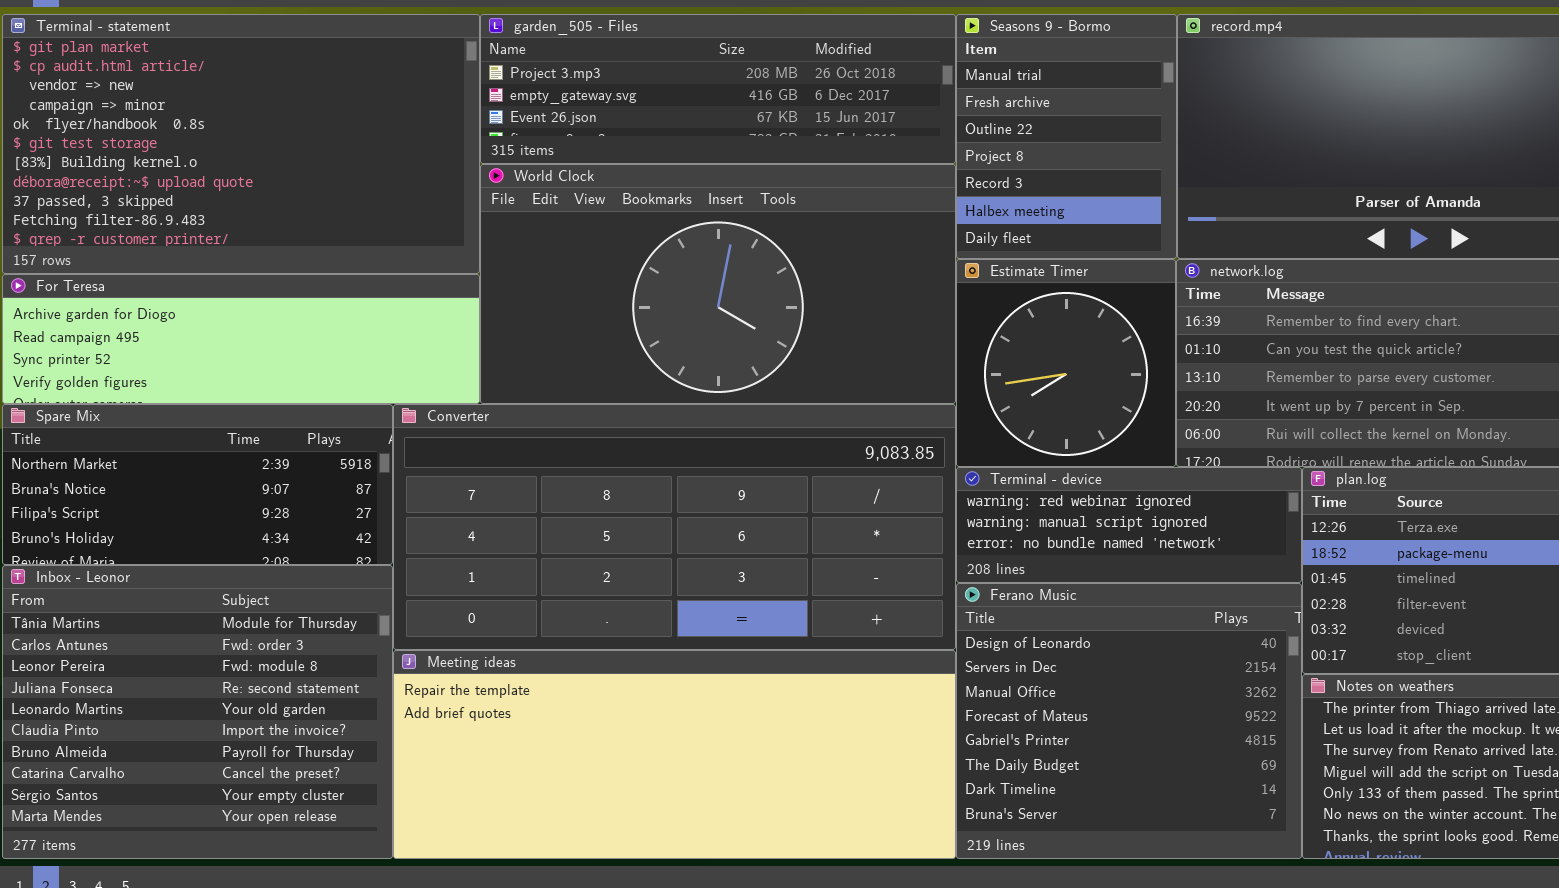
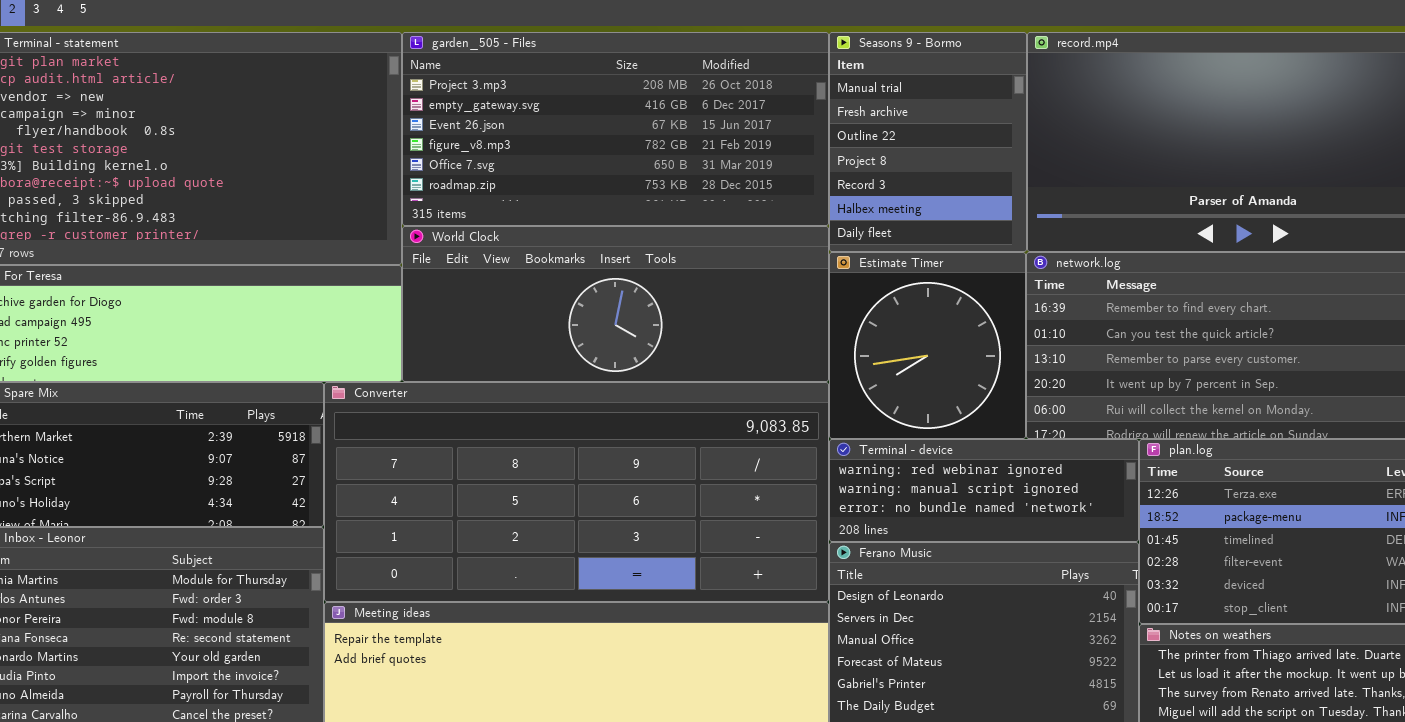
garden_505 - Files: [480,14,956,164] -> [402,32,829,226], resized
World Clock: [480,164,956,404] -> [402,226,829,382], resized

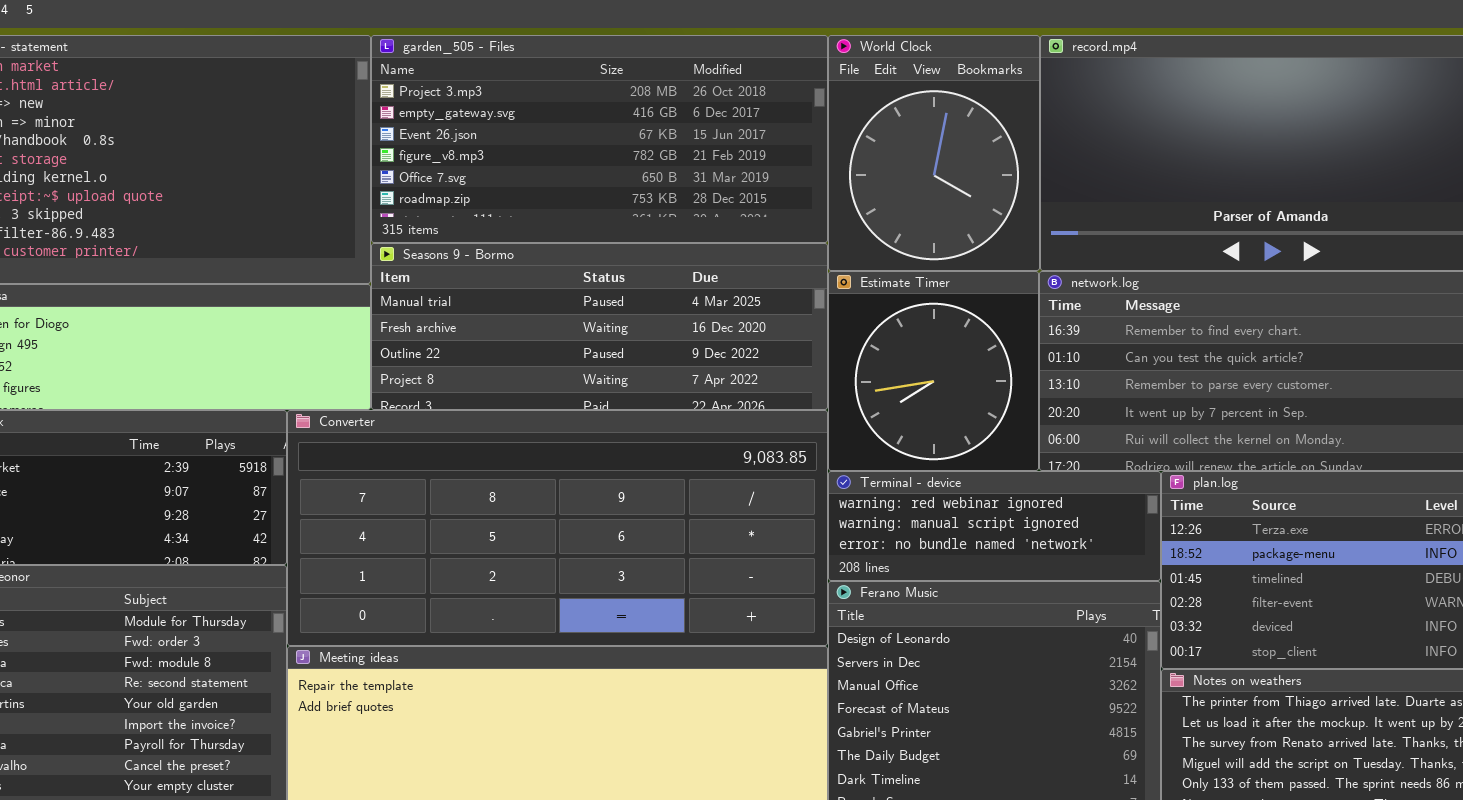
Seasons 9 - Bormo: [829,32,1027,252] -> [371,243,828,410], moved, resized
World Clock: [402,226,829,382] -> [828,35,1040,271], moved, resized

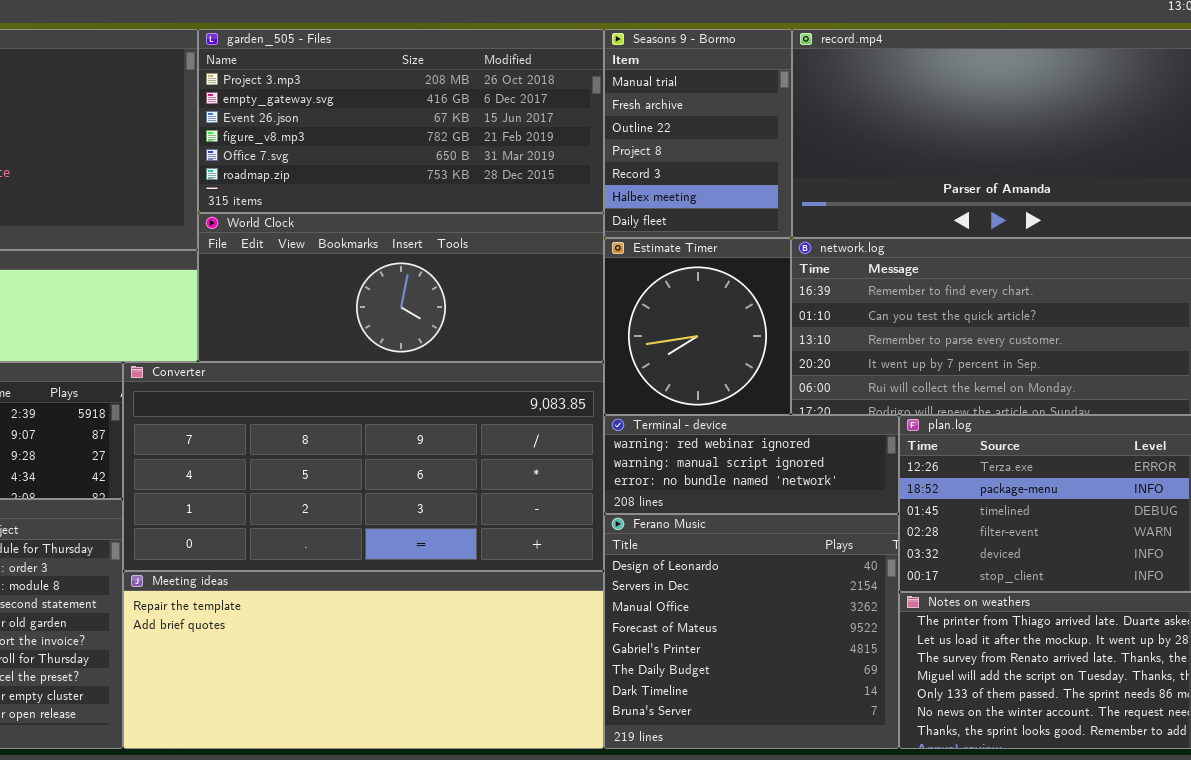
World Clock: [828,35,1040,271] -> [198,213,604,362], moved, resized
Seasons 9 - Bormo: [371,243,828,410] -> [604,29,792,238], moved, resized

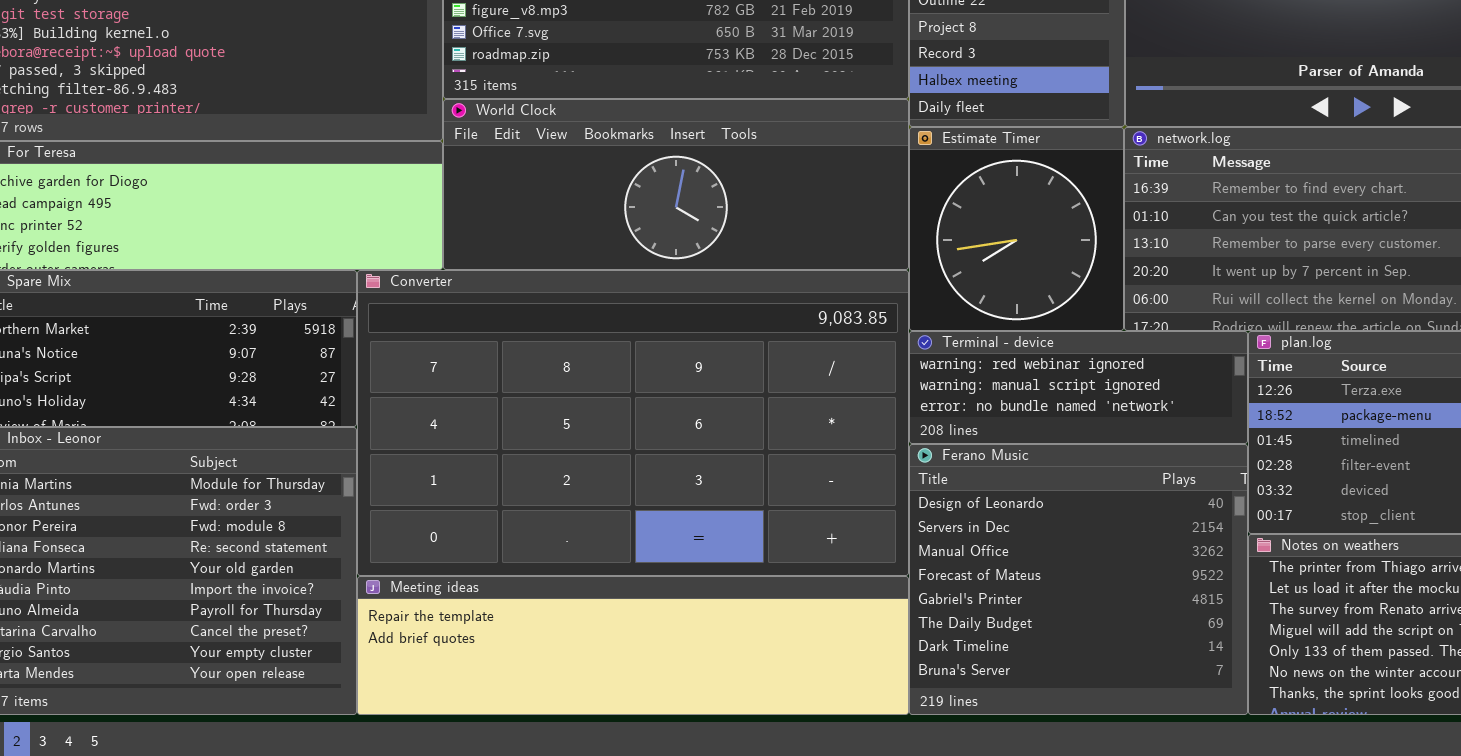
Converter: [123,362,604,571] -> [357,270,909,576], resized
Meeting ideas: [123,571,604,749] -> [357,576,909,715], resized

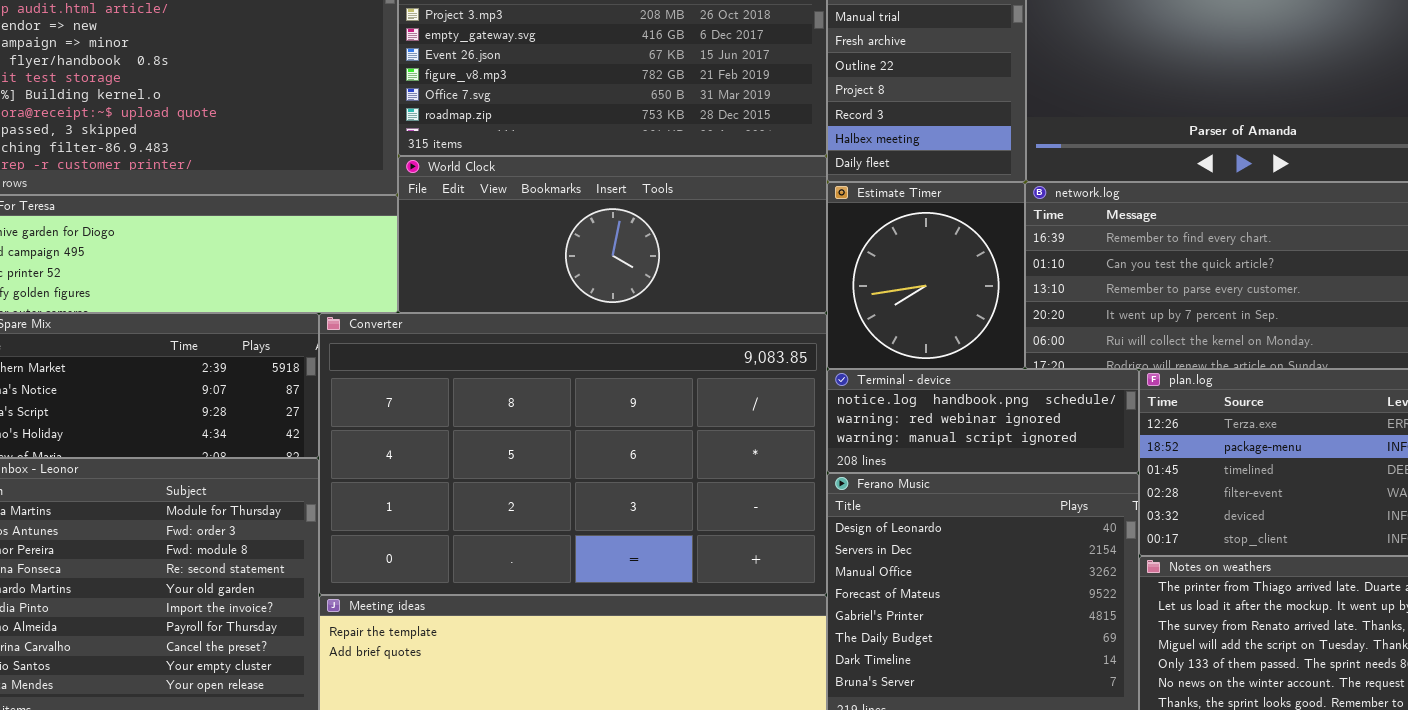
Terminal - device: [909,331,1248,444] -> [827,369,1139,473], scrolled up 1 row

